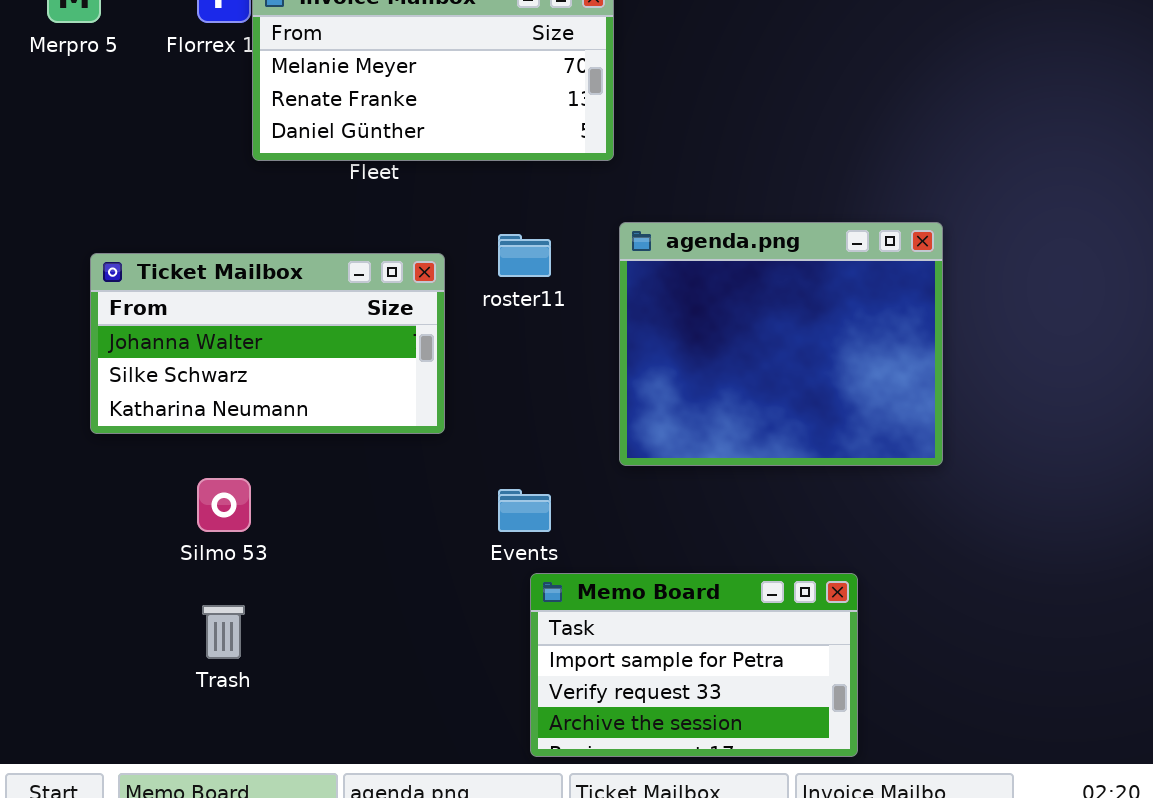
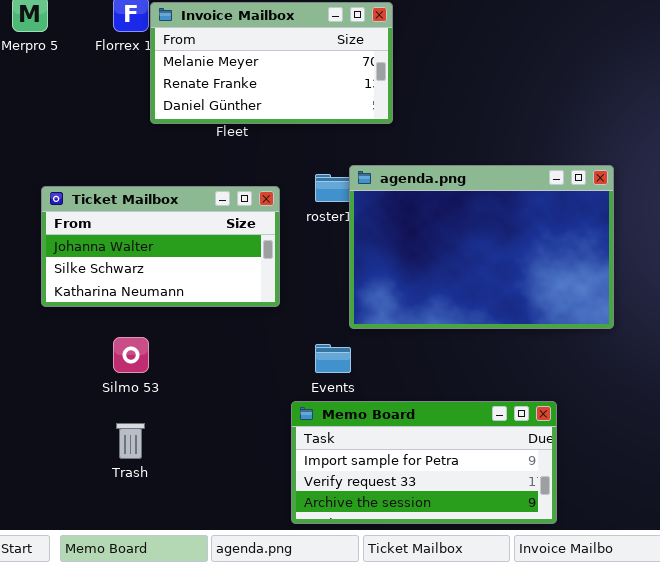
agenda.png: [619,222,943,466] -> [349,165,614,329], resized
Memo Board: [530,573,858,757] -> [291,401,557,524], resized

